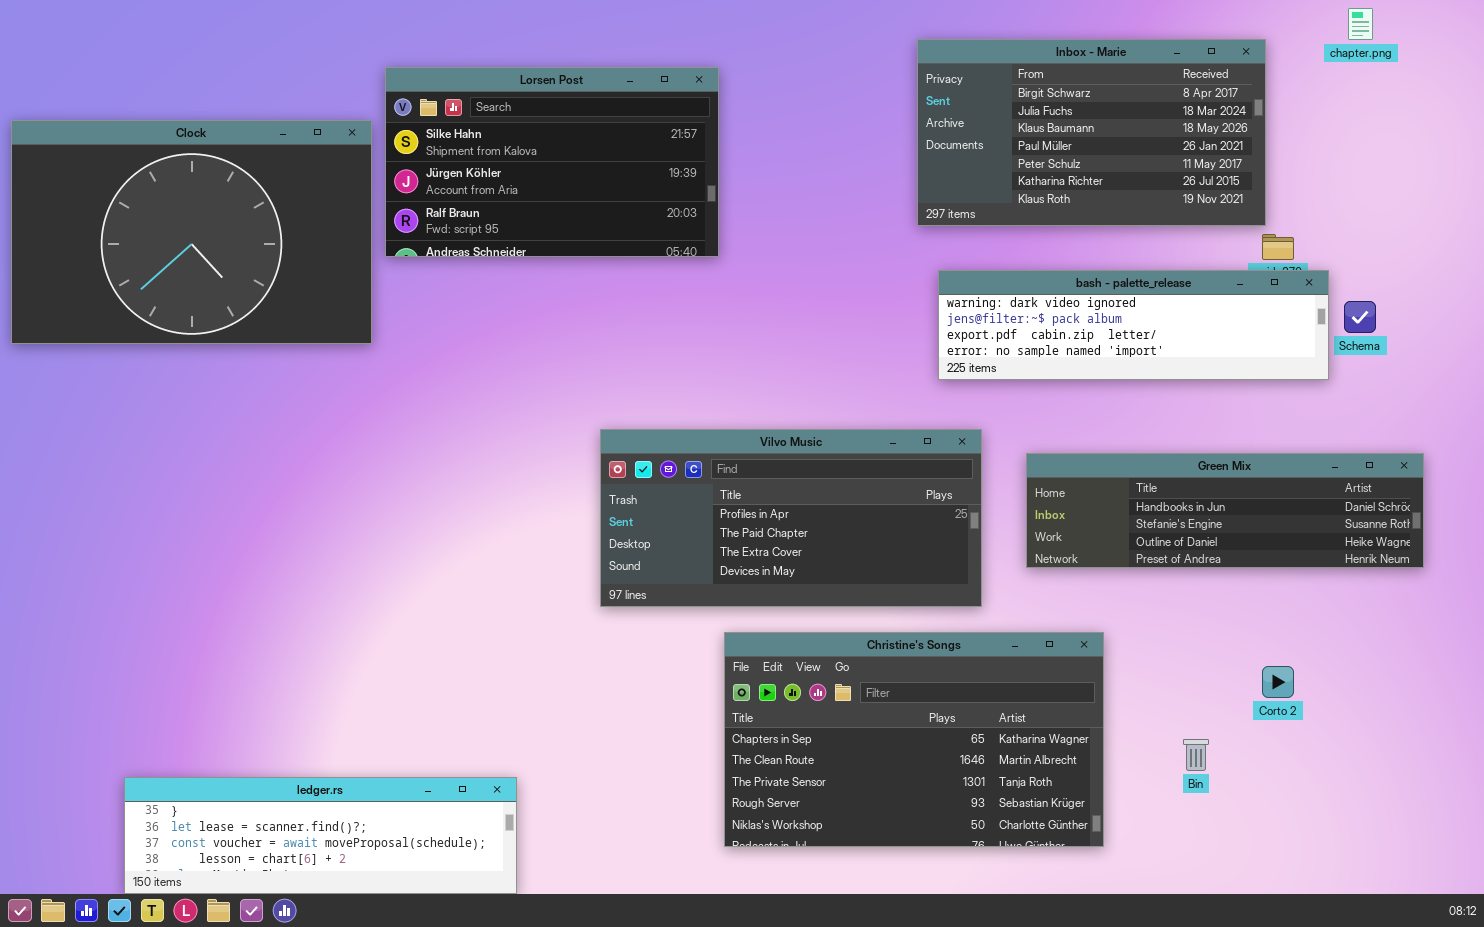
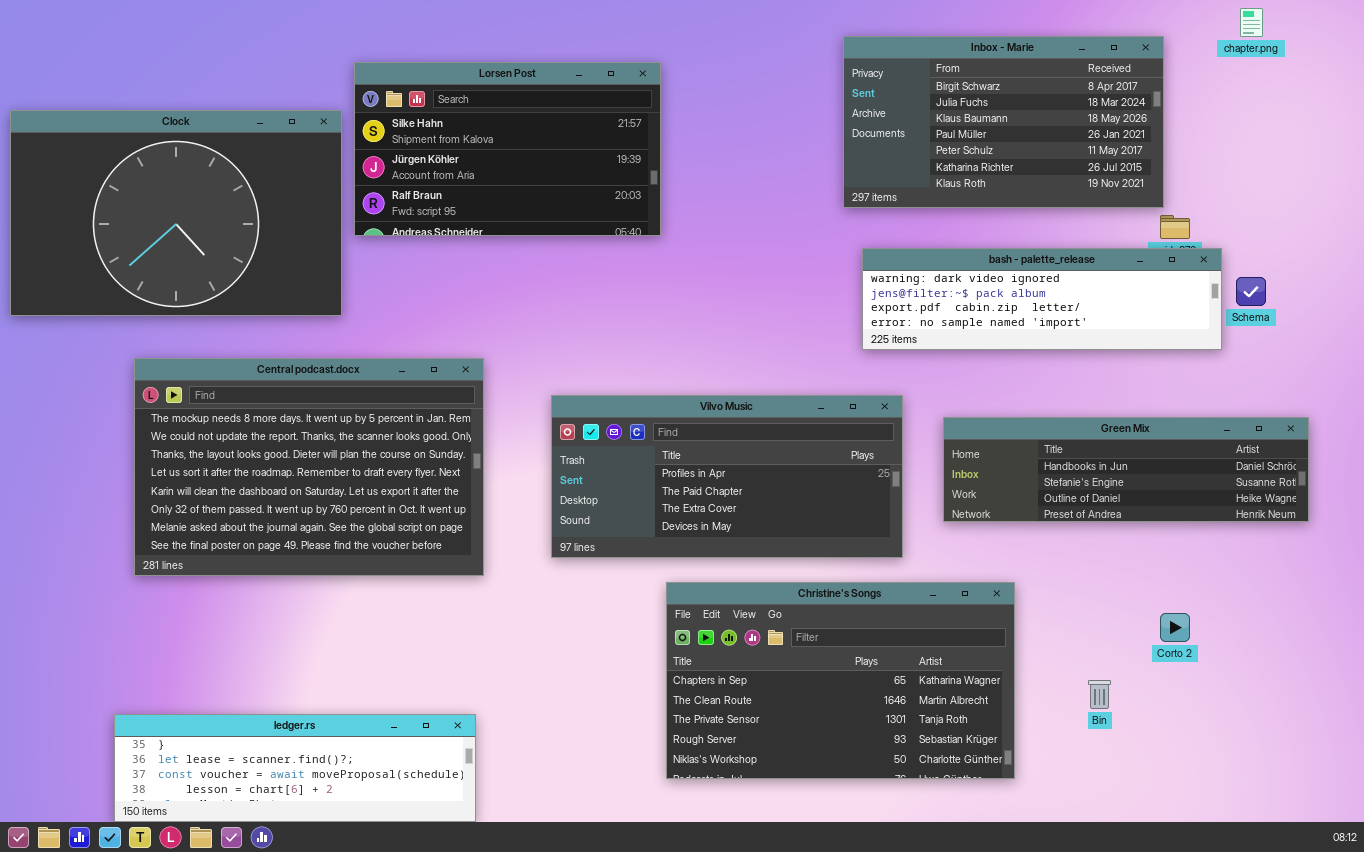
Central podcast.docx: none -> [134,358,484,576], opened

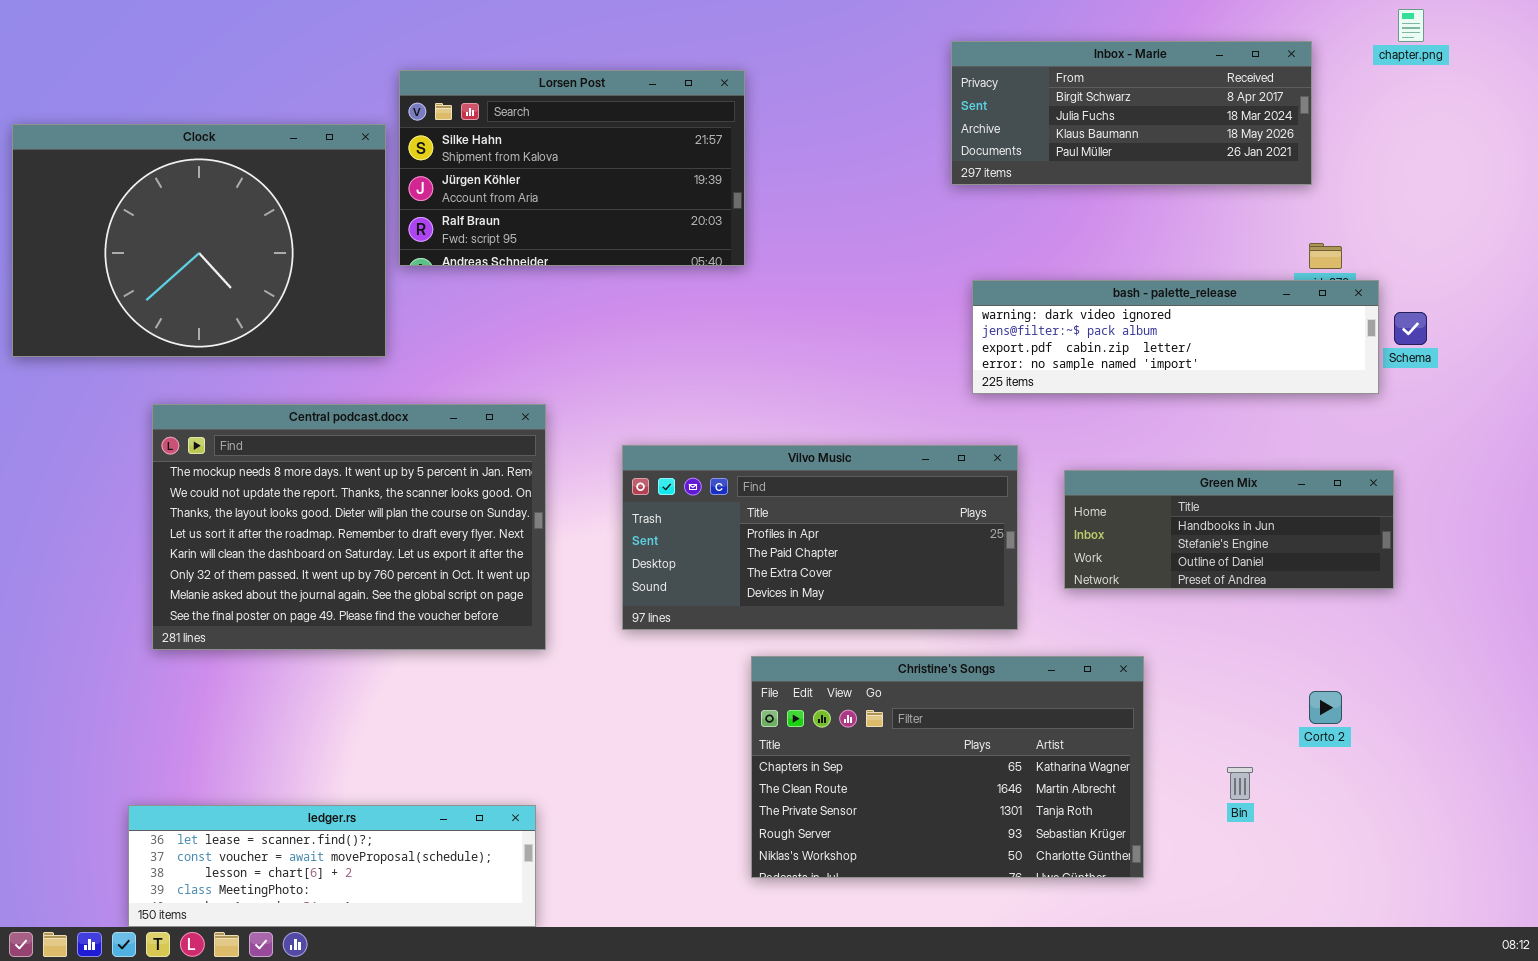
Inbox - Marie: [843,36,1164,208] -> [951,41,1312,185], resized
Green Mix: [943,417,1309,522] -> [1064,470,1394,589], resized
ledger.rs: [114,714,476,822] -> [128,805,536,927], scrolled down 1 row

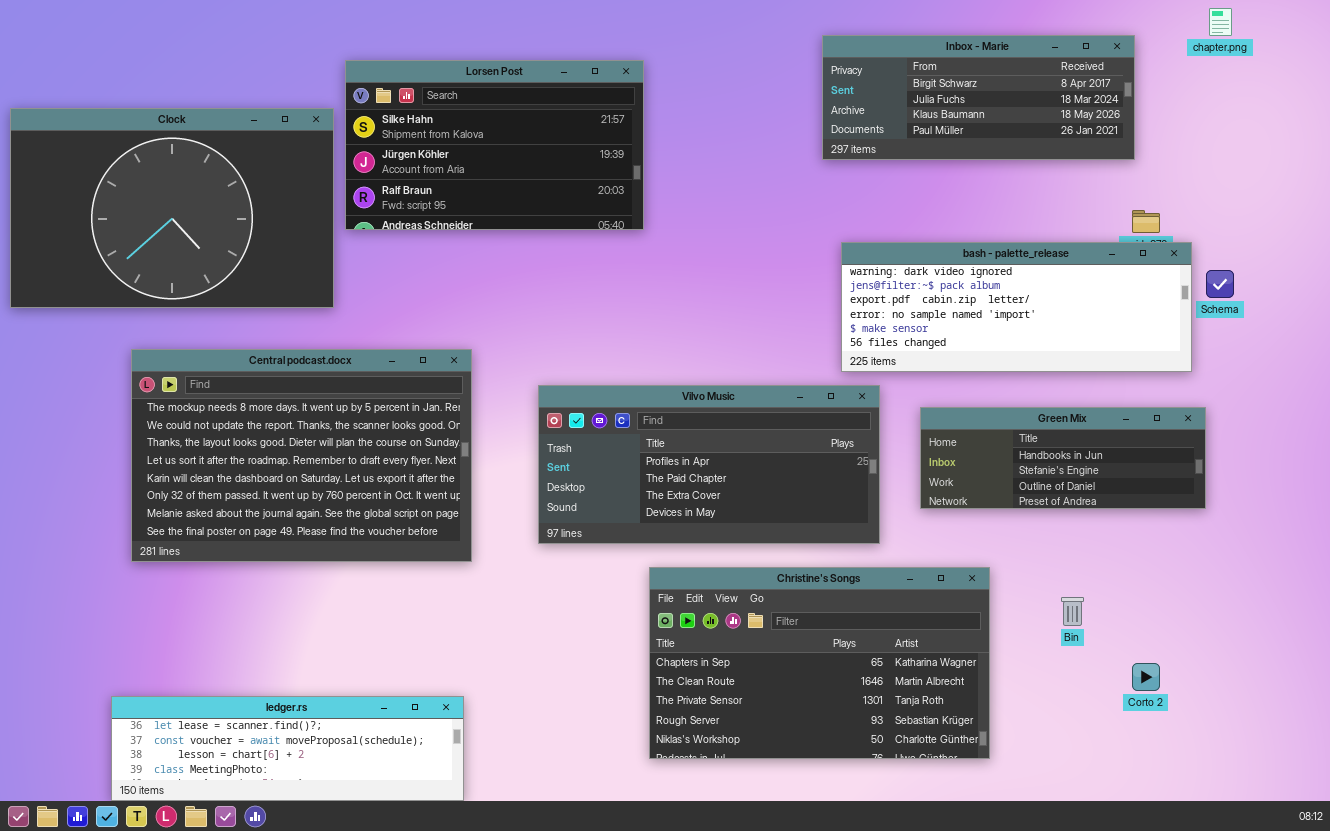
bash - palette_release: [972,280,1379,394] -> [841,242,1192,372], resized
Corto 2: [1309,691,1342,724] -> [1132,663,1160,691], moved
Bin: [1227,767,1253,800] -> [1061,597,1084,626], moved

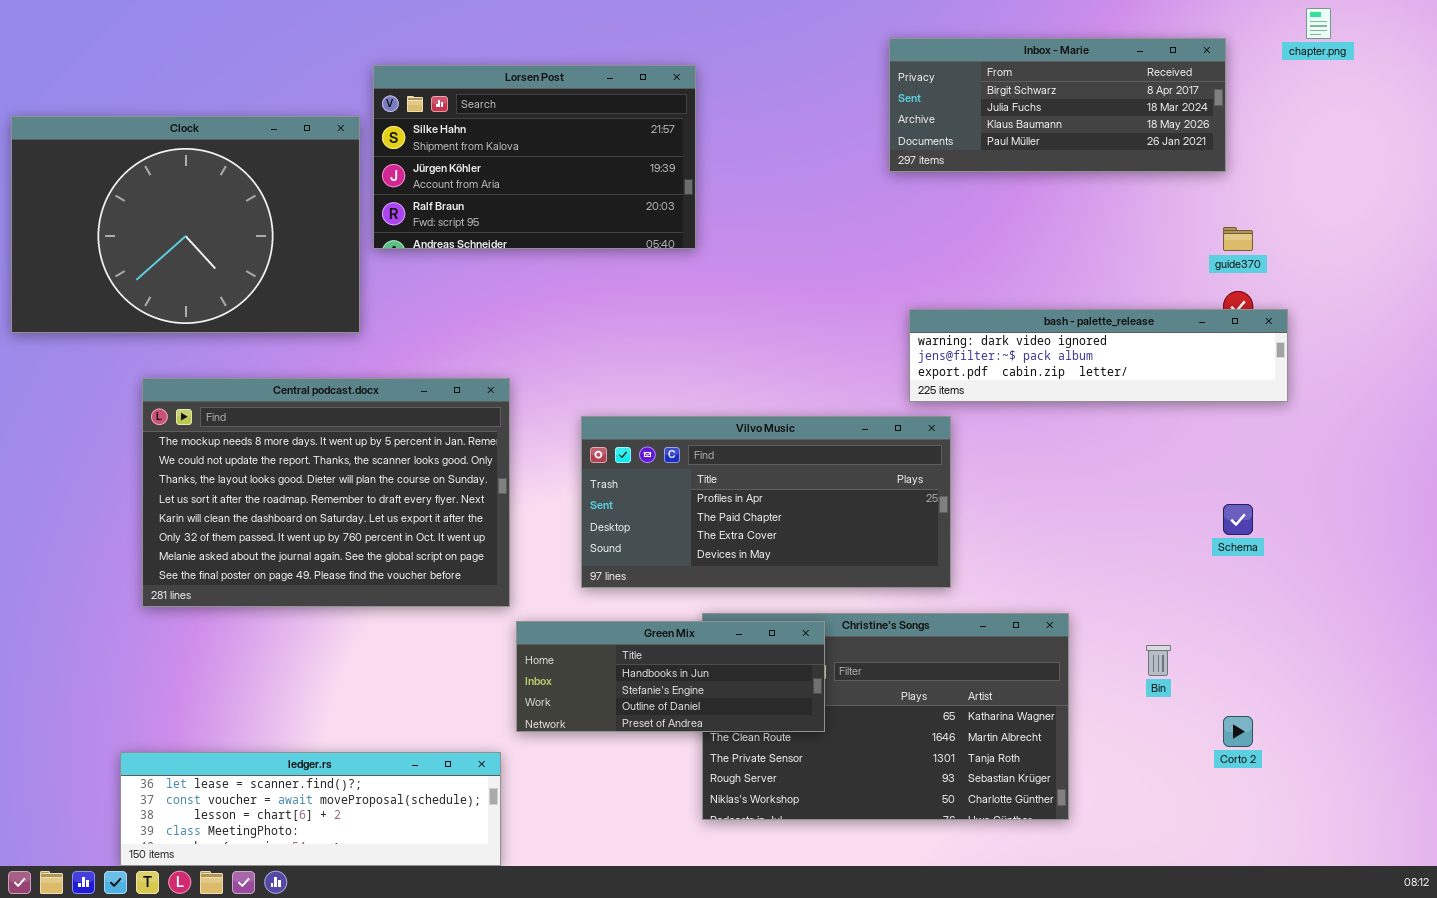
bash - palette_release: [841,242,1192,372] -> [909,309,1288,402], resized
Schema: [1206,270,1234,298] -> [1223,504,1253,535], moved
Green Mix: [920,407,1206,509] -> [516,621,825,732], moved

